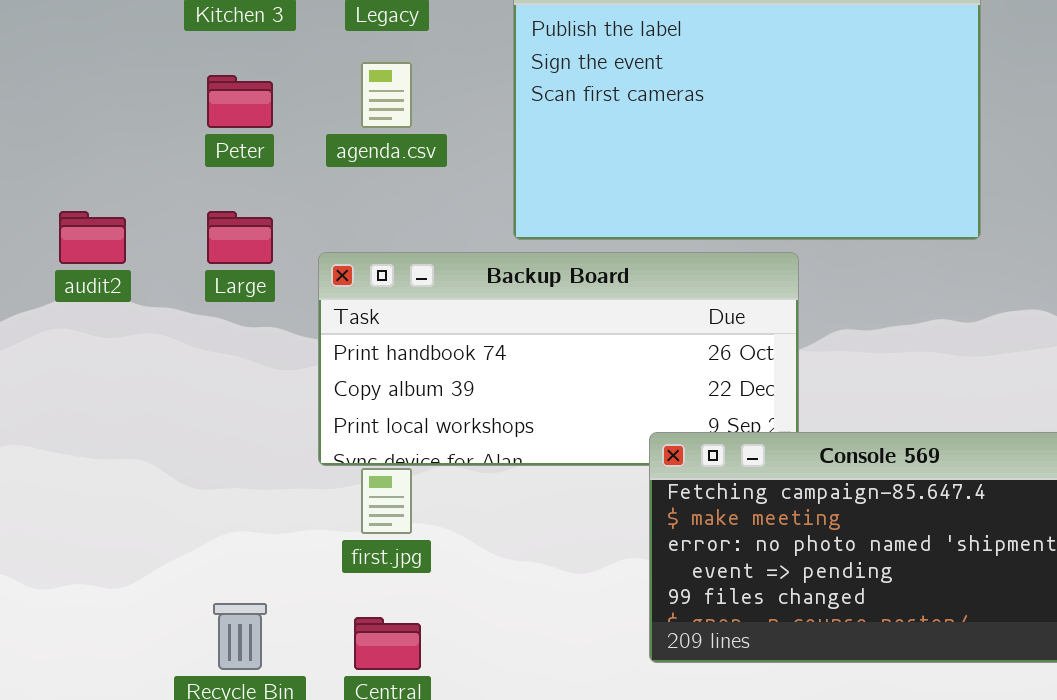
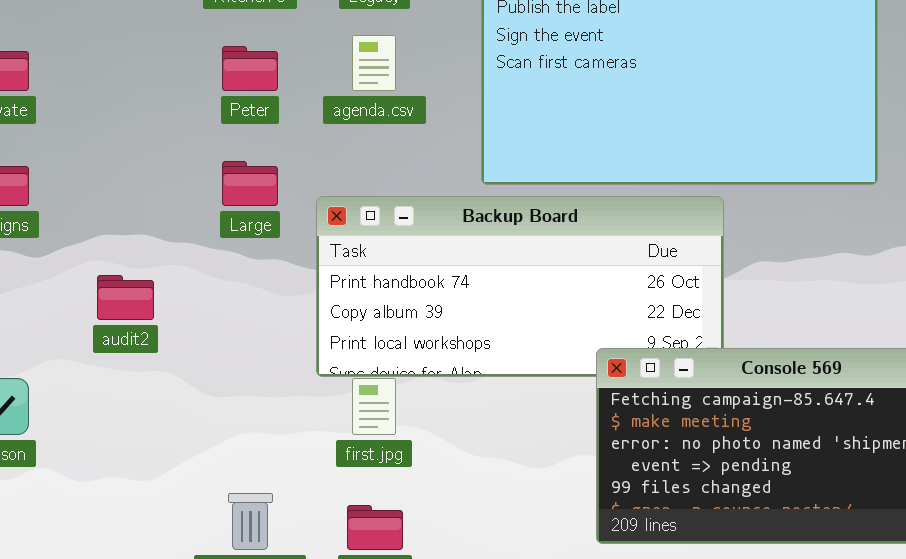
audit2: [59,211,126,264] -> [97,275,154,320], moved

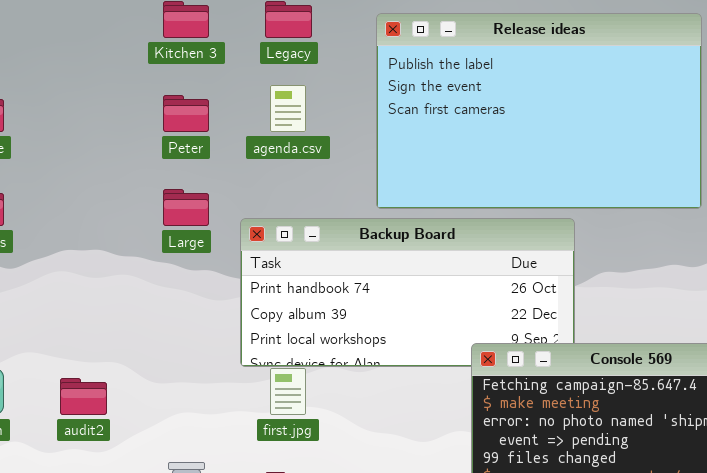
audit2: [97,275,154,320] -> [60,378,107,415], moved

